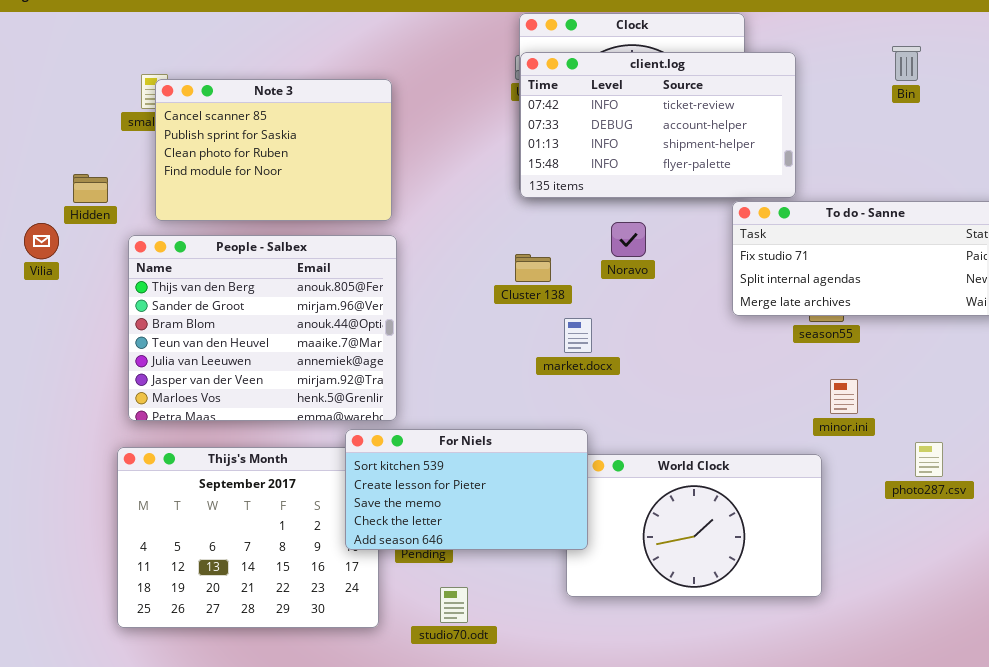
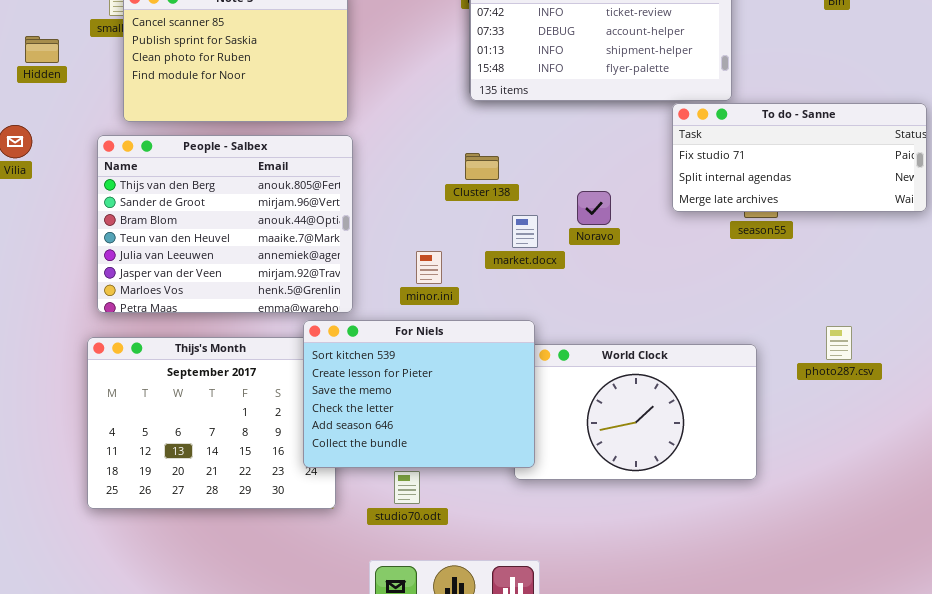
Hidden: [73,174,108,203] -> [25,36,59,63], moved
Noravo: [611,222,646,257] -> [577,191,611,225], moved
minor.ini: [830,379,858,414] -> [416,251,442,284], moved
For Niels: [345,429,588,550] -> [303,320,535,468], resized
photo287.csv: [915,442,943,477] -> [826,326,852,360], moved

